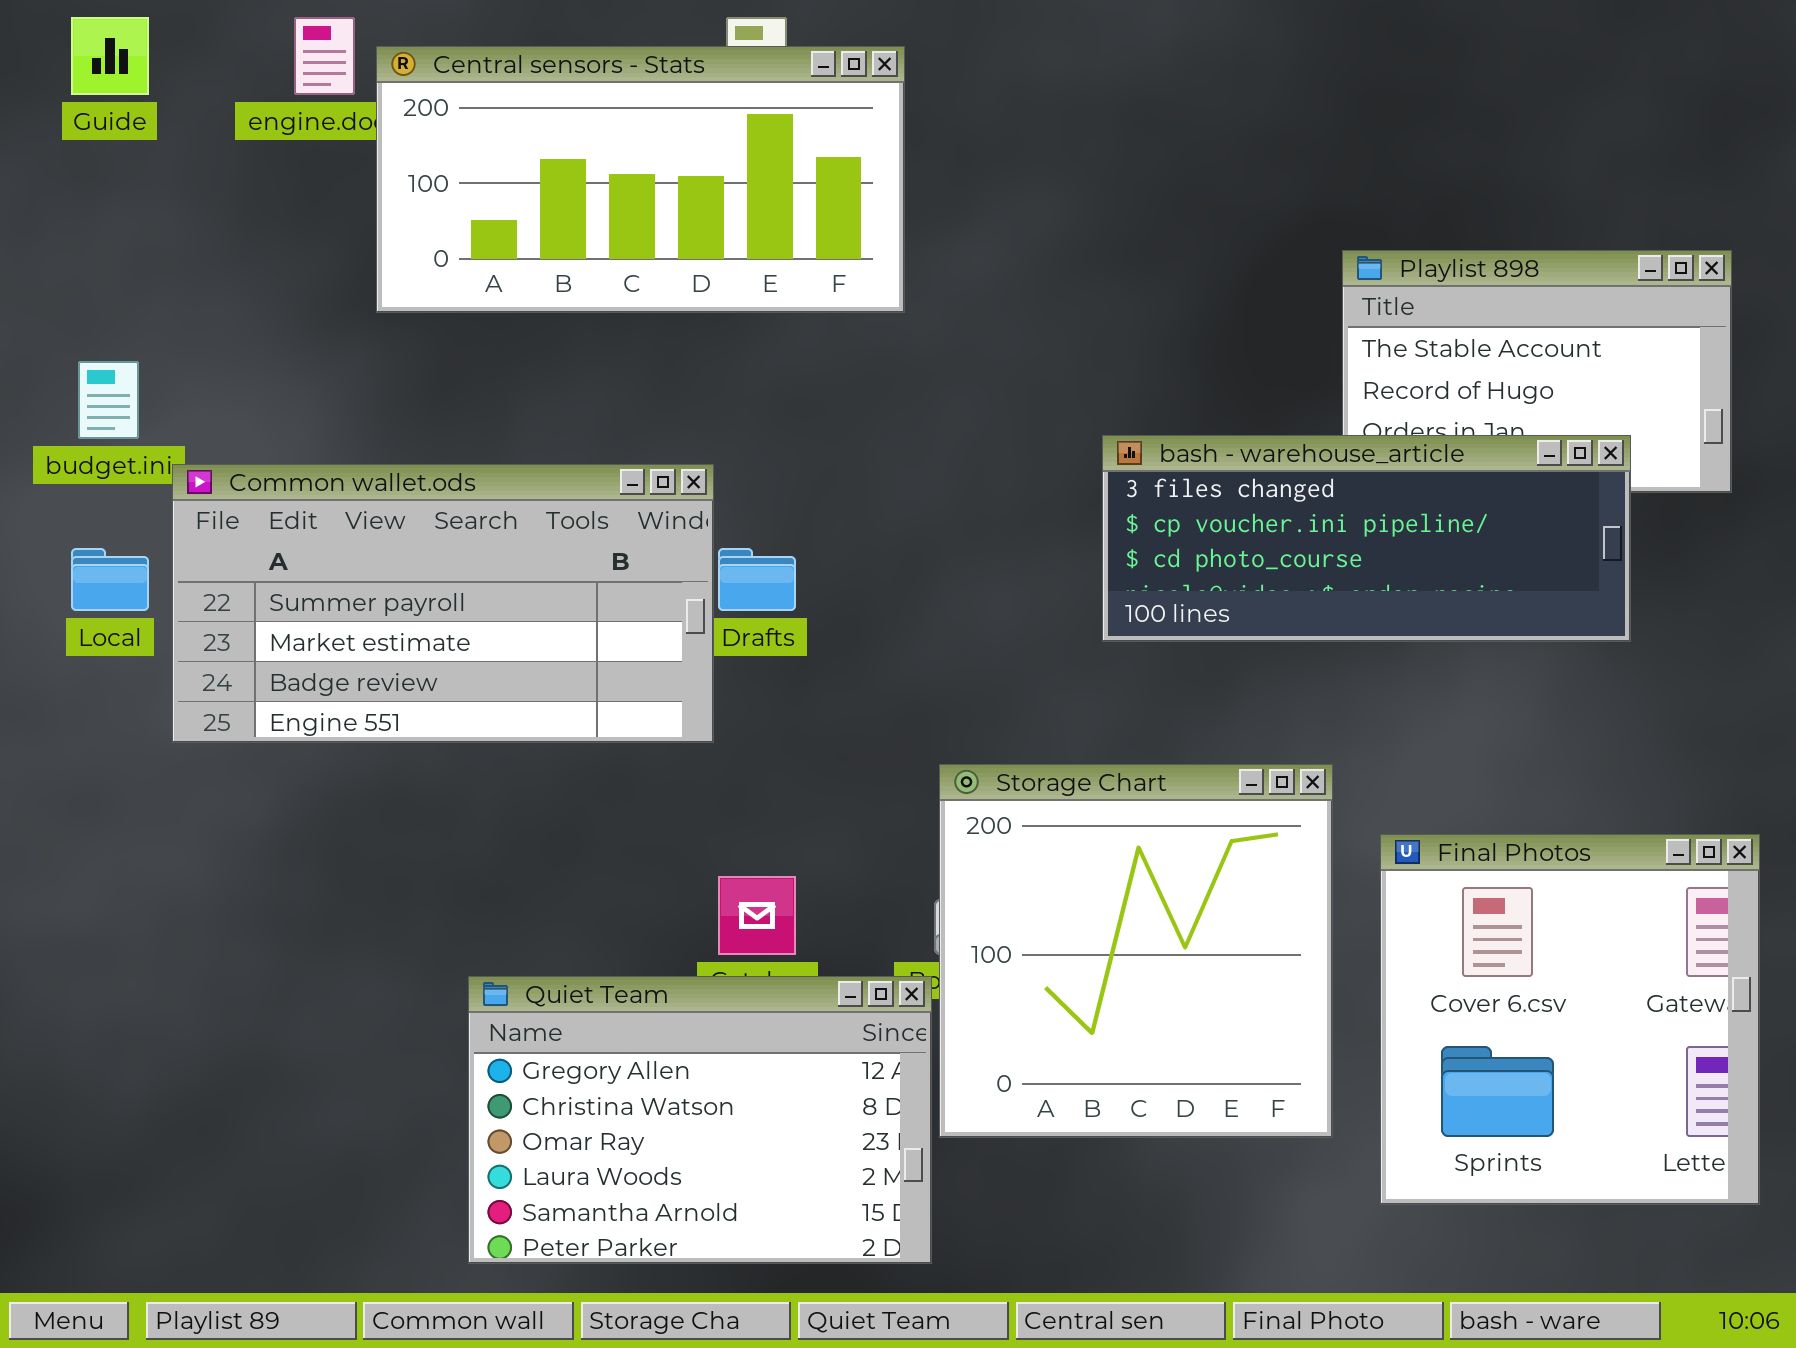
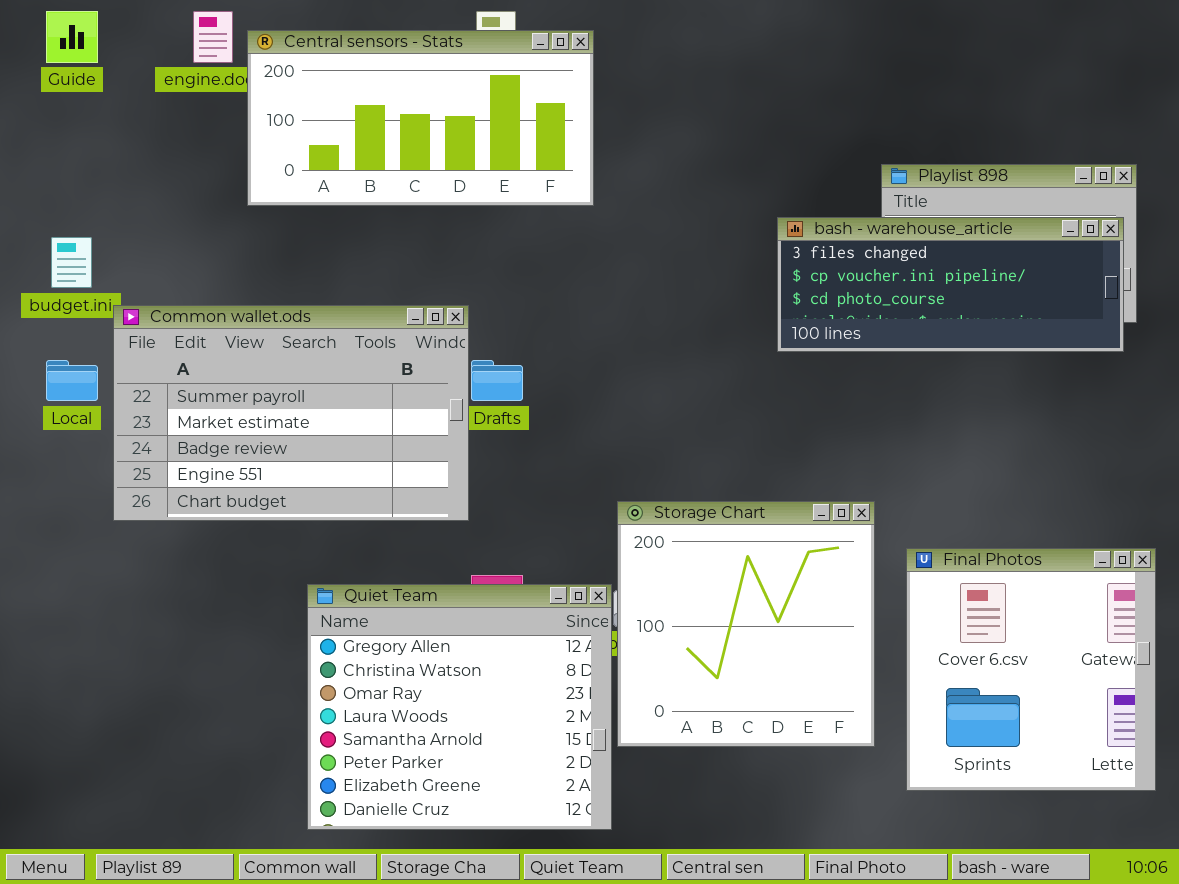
bash - warehouse_article: [1102,435,1631,642] -> [777,217,1124,352], moved
Common wallet.ods: [172,464,714,743] -> [113,305,469,521], resized
Quiet Team: [468,976,932,1264] -> [307,584,612,830], resized

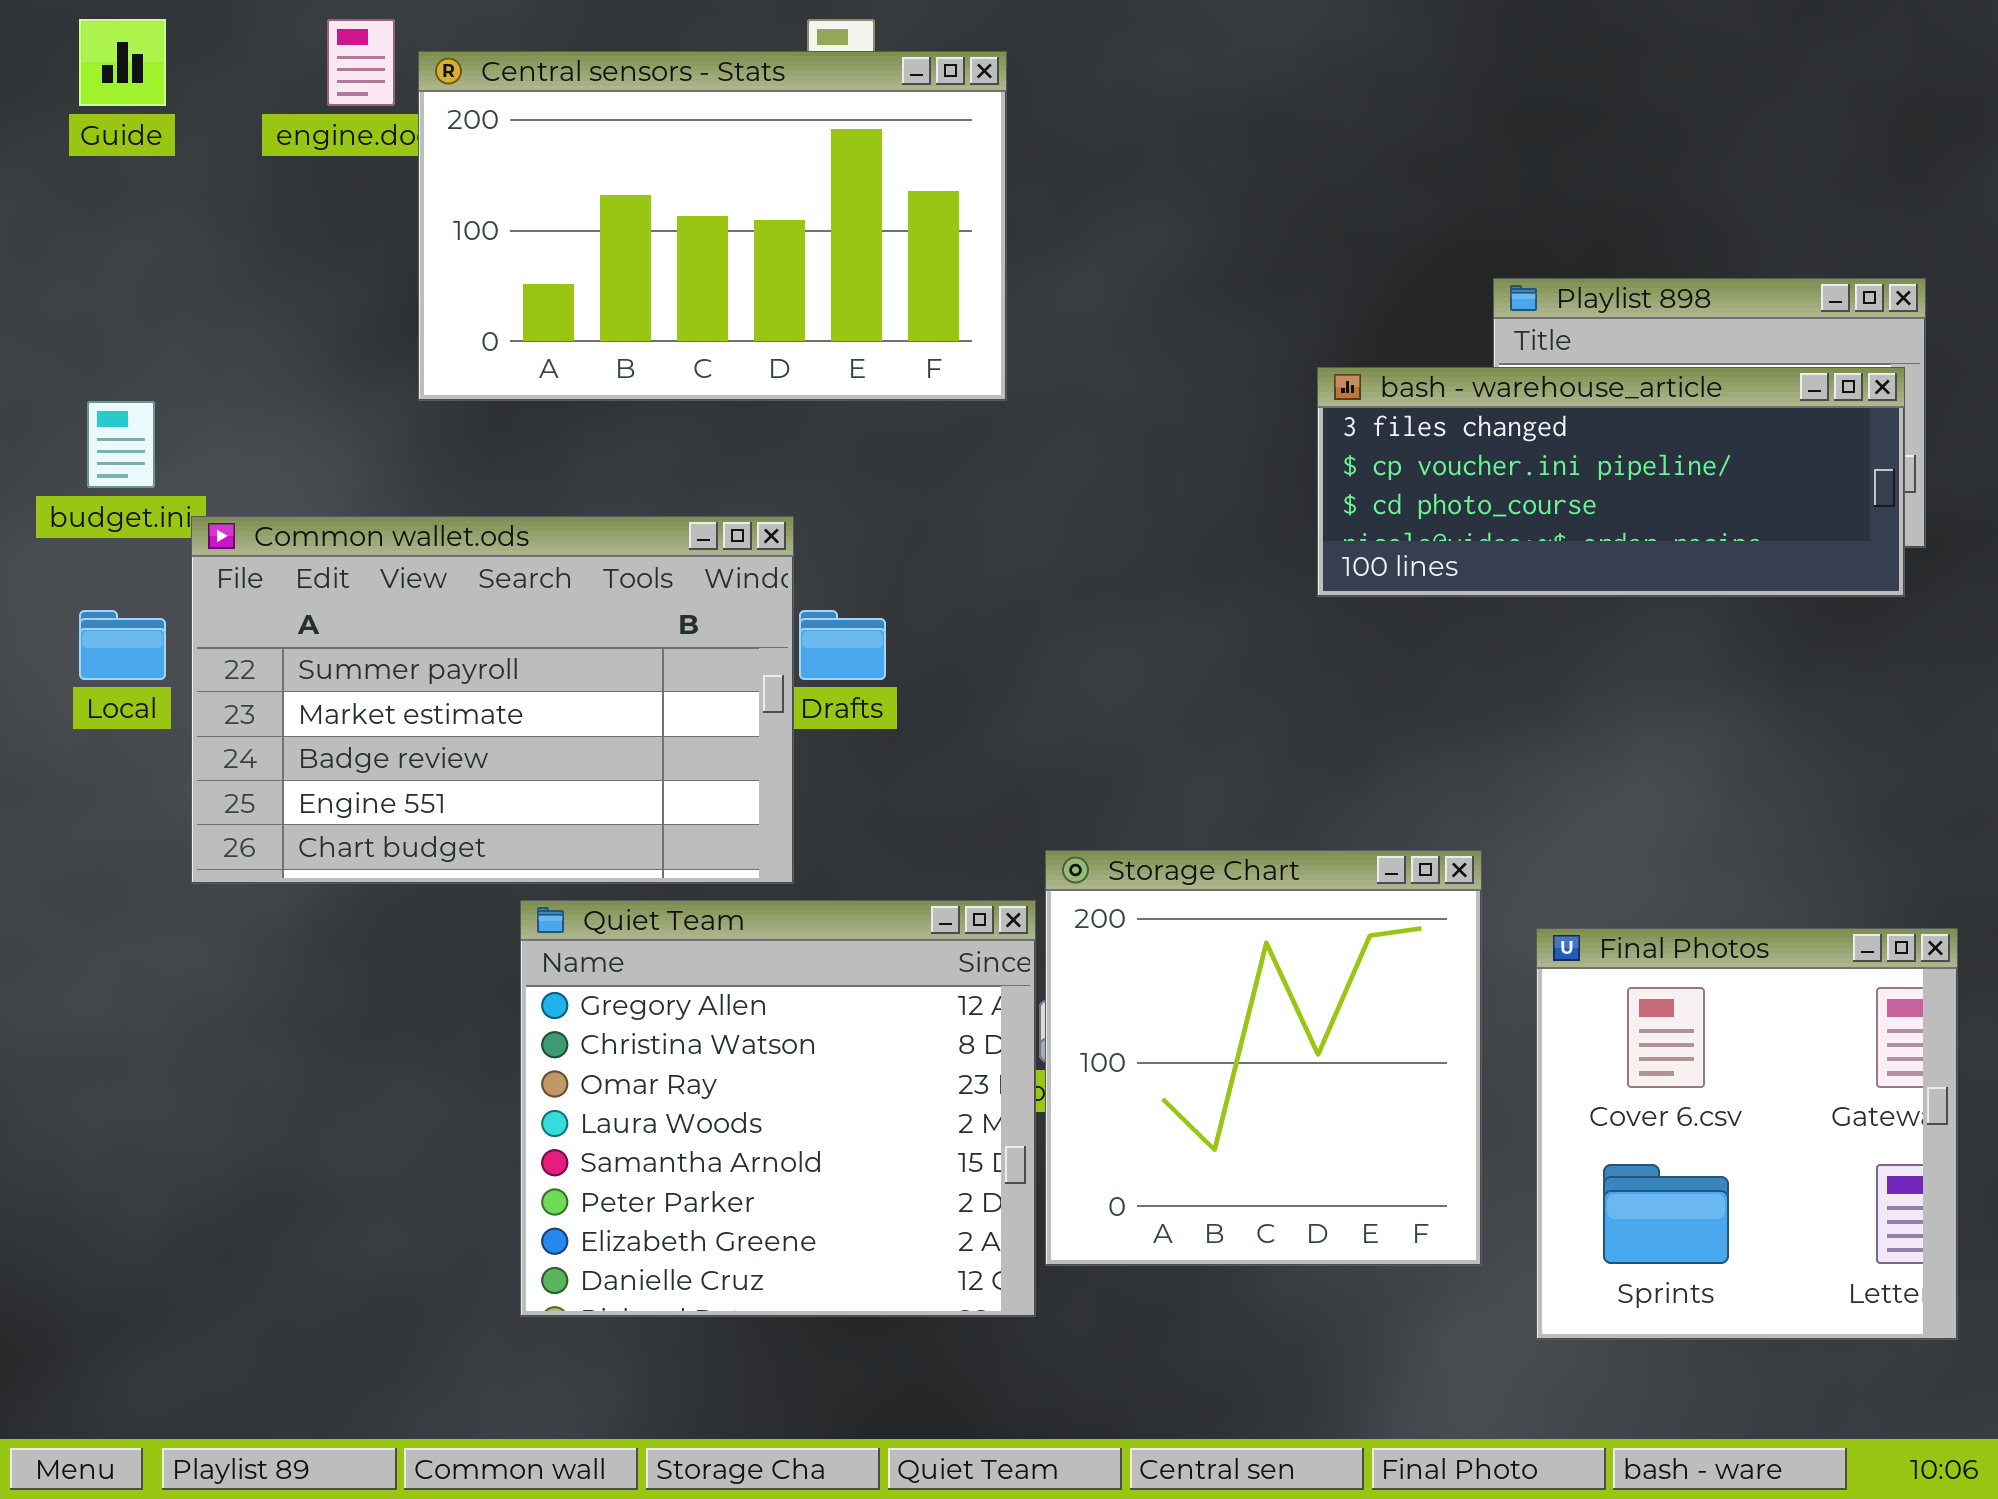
Central sensors - Stats: [247,30,594,206] -> [418,51,1007,401], resized
Quiet Team: [307,584,612,830] -> [520,900,1036,1317], moved

